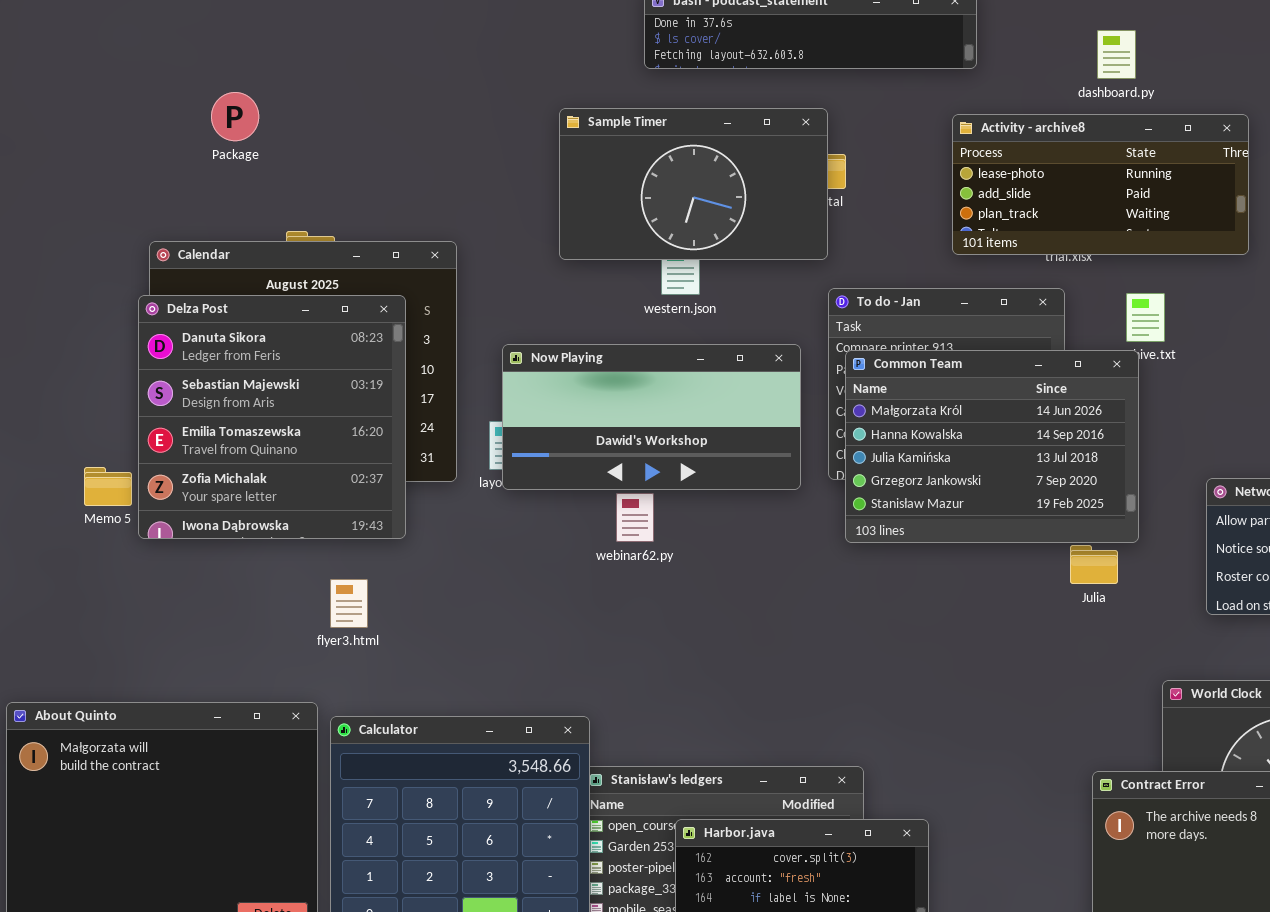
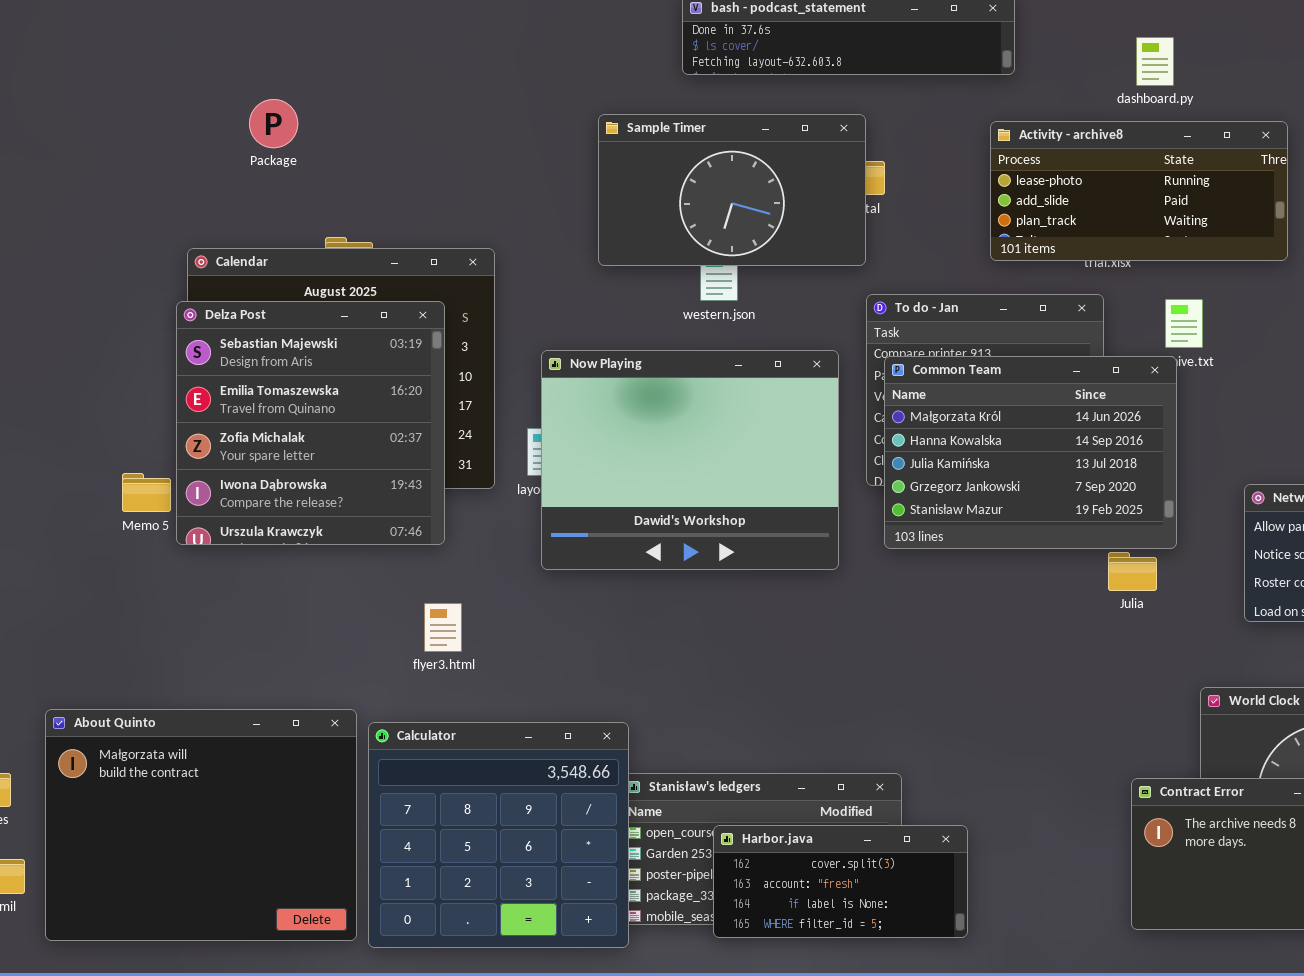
Delza Post: [138,295,406,539] -> [176,301,445,545], scrolled down 1 row
Now Playing: [502,344,801,490] -> [541,350,839,570], resized
flyer3.html: [330,579,368,628] -> [424,603,462,652], moved

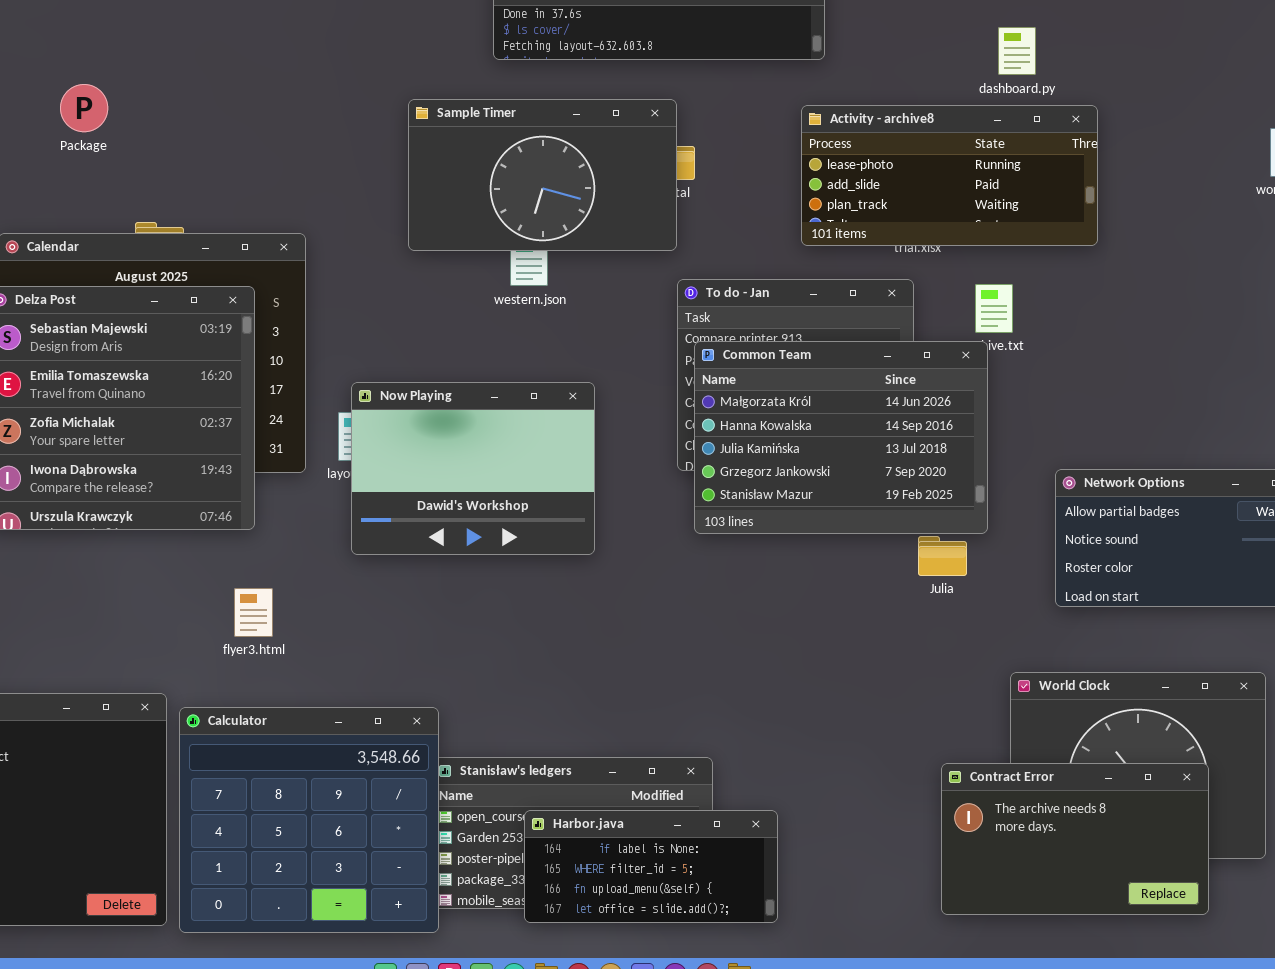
dashboard.py: [1136,37,1174,86] -> [998,27,1036,75], moved
Now Playing: [541,350,839,570] -> [351,382,595,555], resized
Harbor.java: [713,825,968,938] -> [524,810,778,923], scrolled down 2 rows

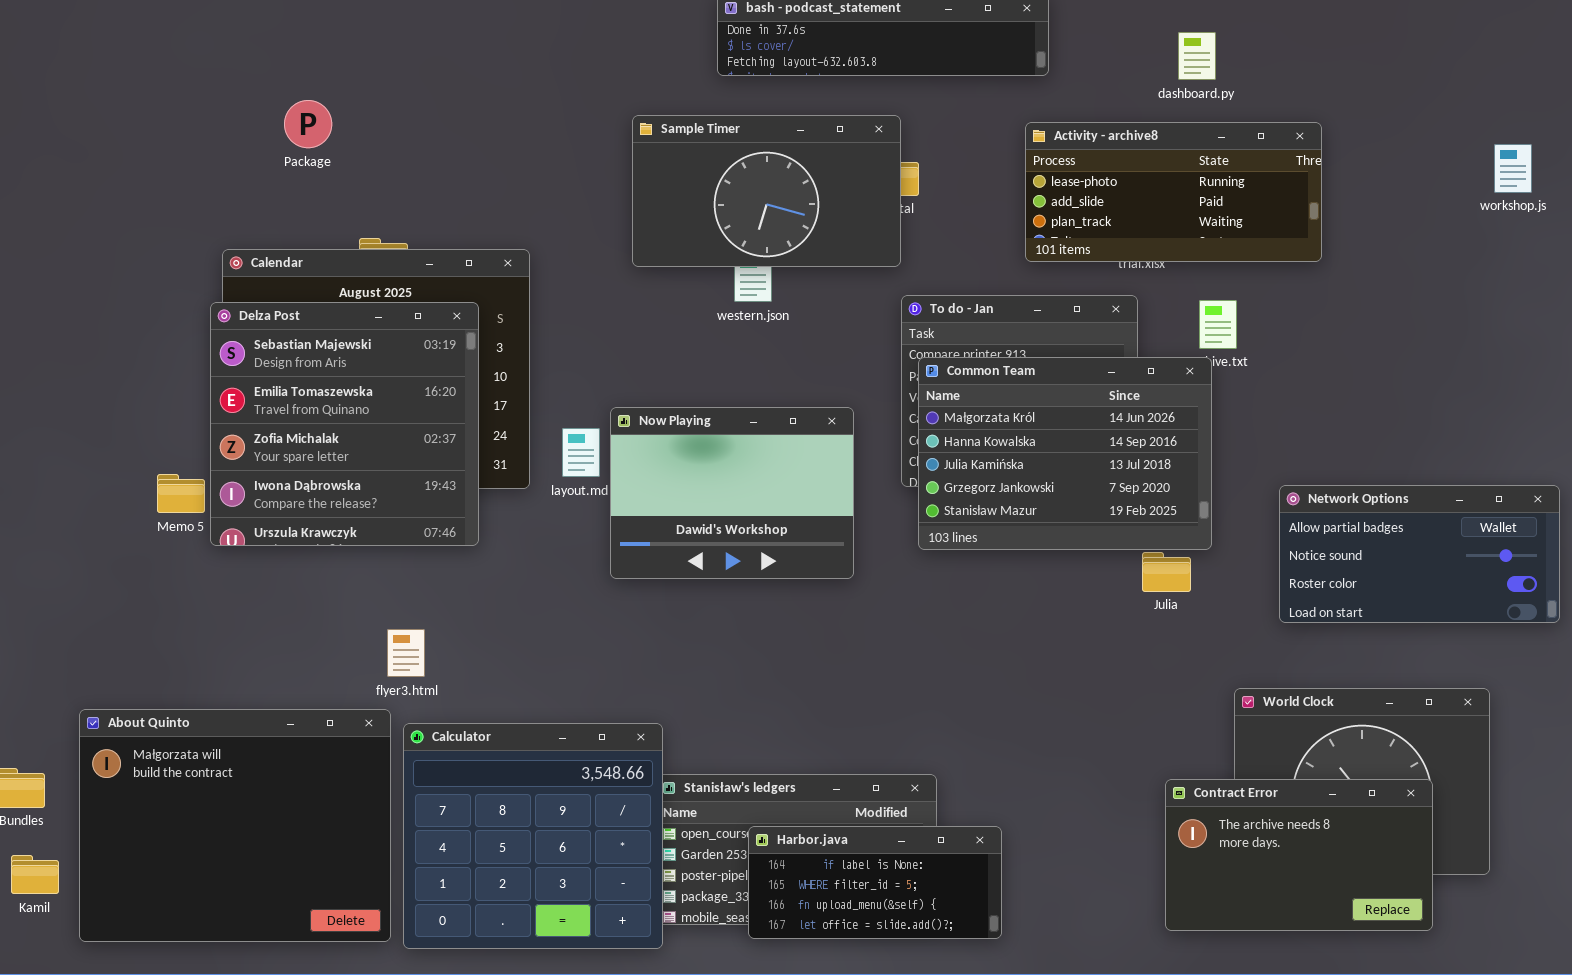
dashboard.py: [998,27,1036,75] -> [1178,32,1216,80], moved
Now Playing: [351,382,595,555] -> [610,407,854,579], moved
flyer3.html: [234,588,273,637] -> [387,629,425,677], moved

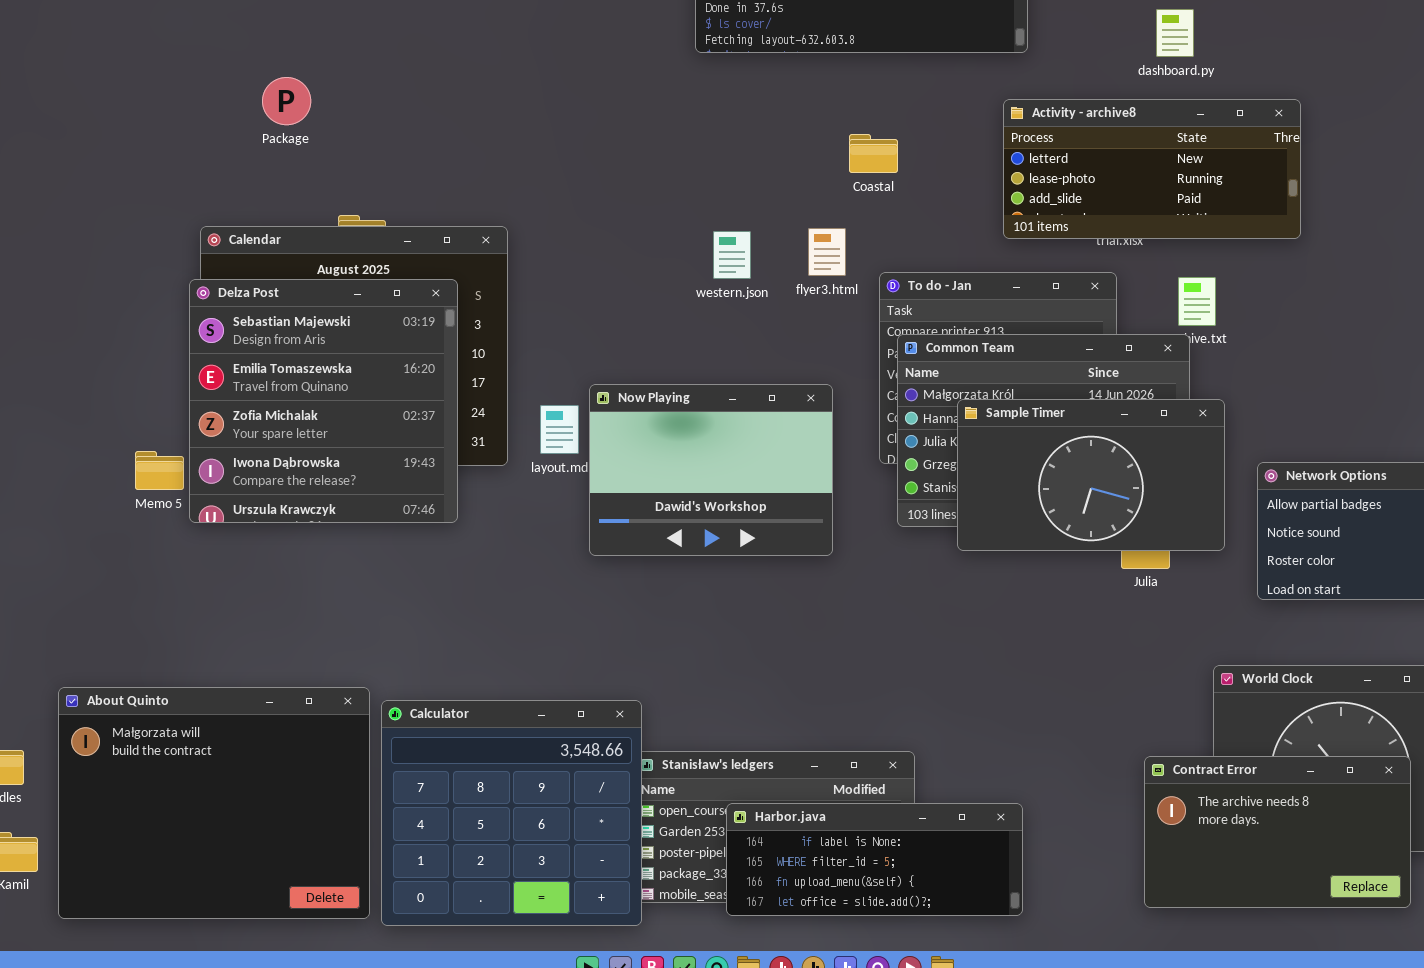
Sample Timer: [632,115,901,267] -> [957,399,1225,551], moved
Activity - archive8: [1025,122,1322,262] -> [1003,99,1301,239], scrolled up 1 row
flyer3.html: [387,629,425,677] -> [808,228,846,276], moved
Harbor.java: [748,826,1002,939] -> [726,803,1023,916], resized

